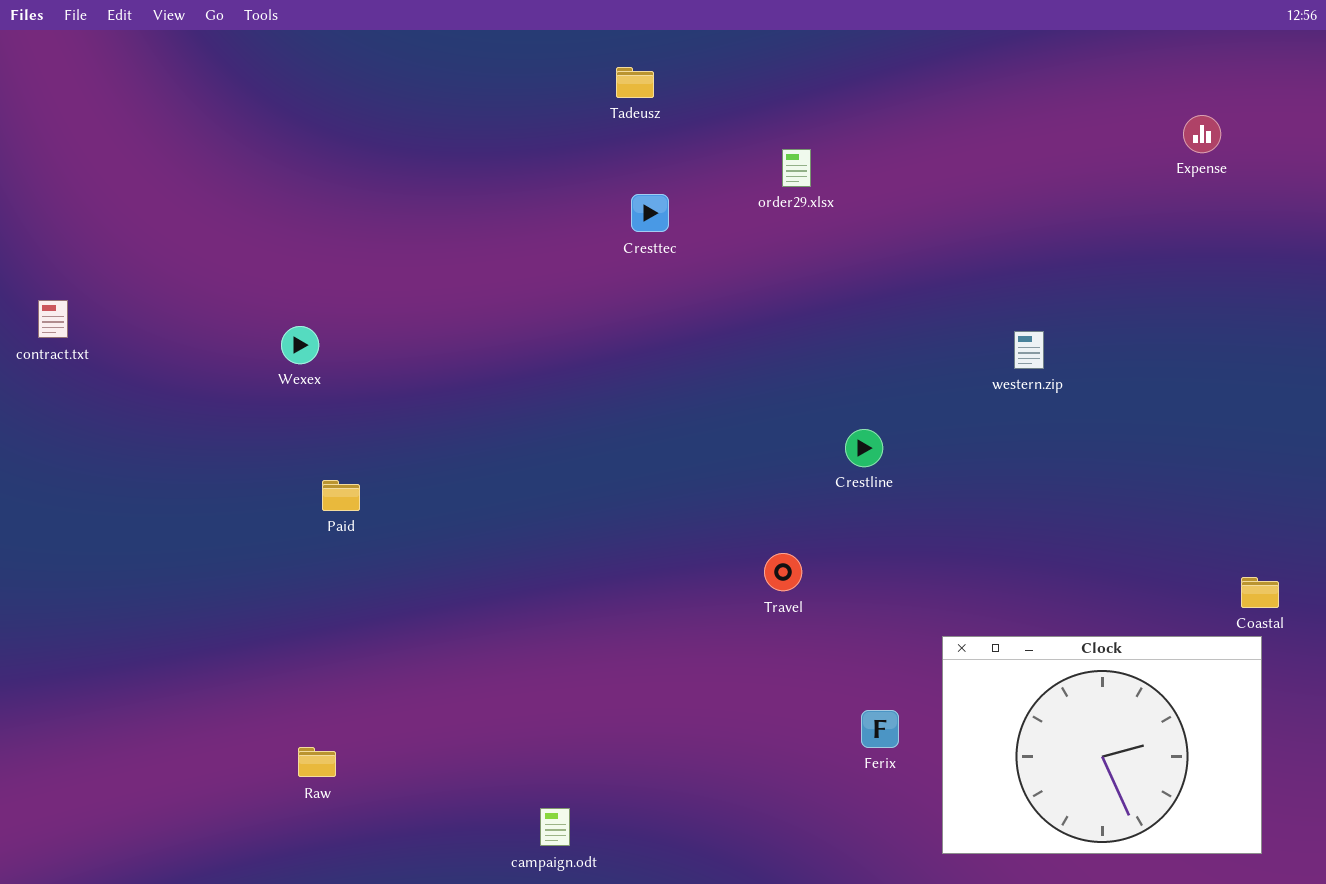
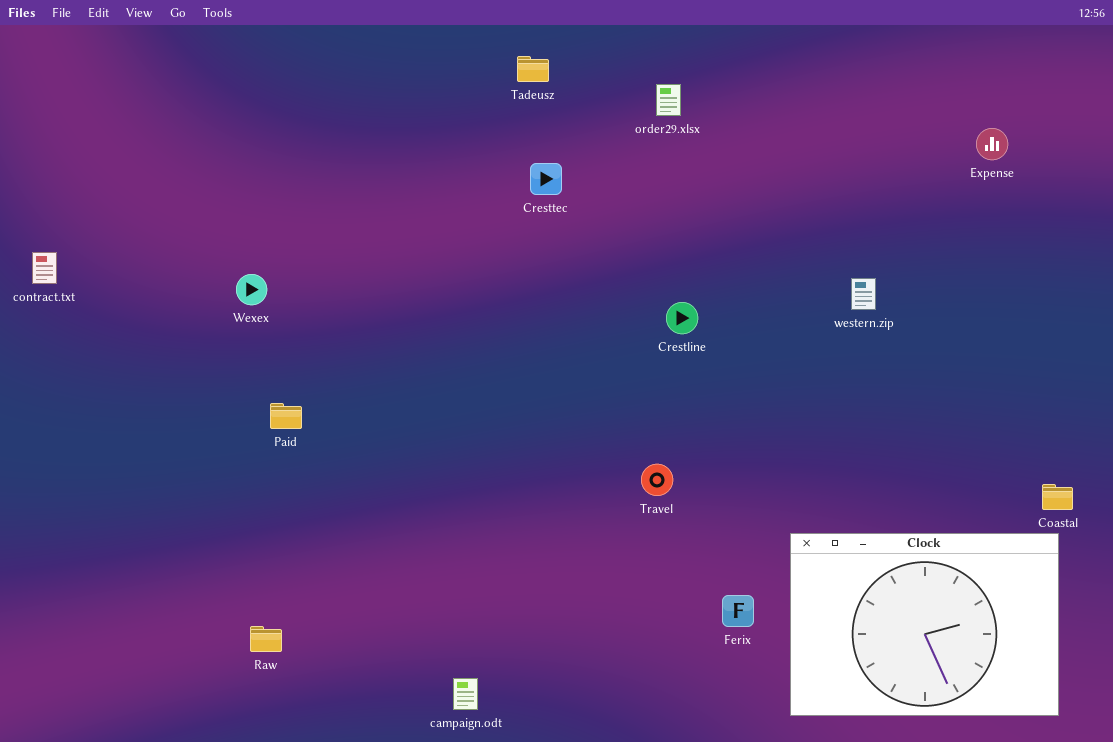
Expense: [1183,115,1221,153] -> [976,128,1008,160], moved
order29.xlsx: [782,149,811,187] -> [656,84,681,116], moved
Crestline: [845,429,883,467] -> [666,302,698,334], moved

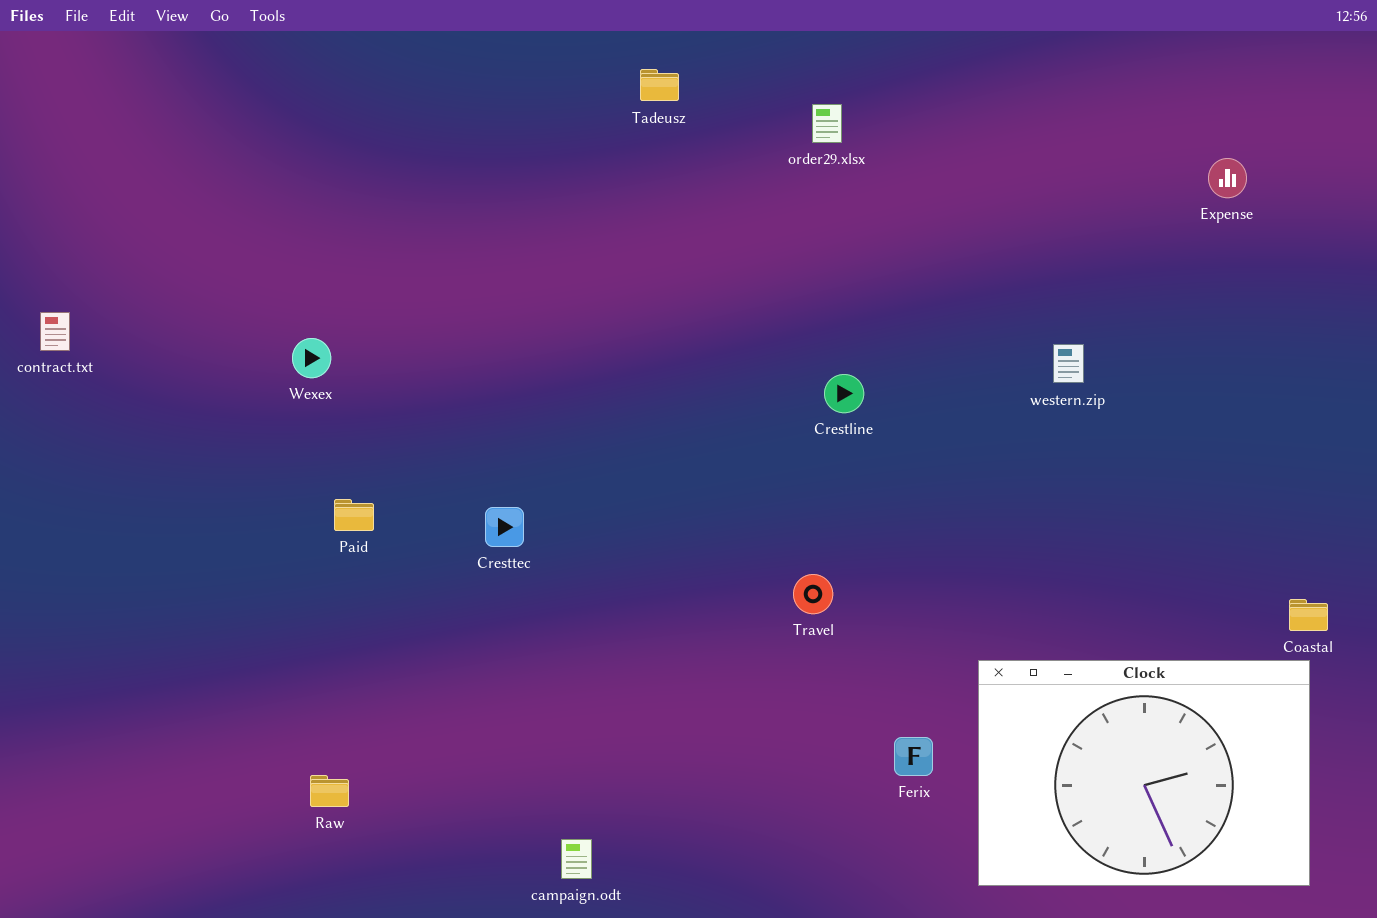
Cresttec: [530,163,562,195] -> [485,507,524,547], moved

